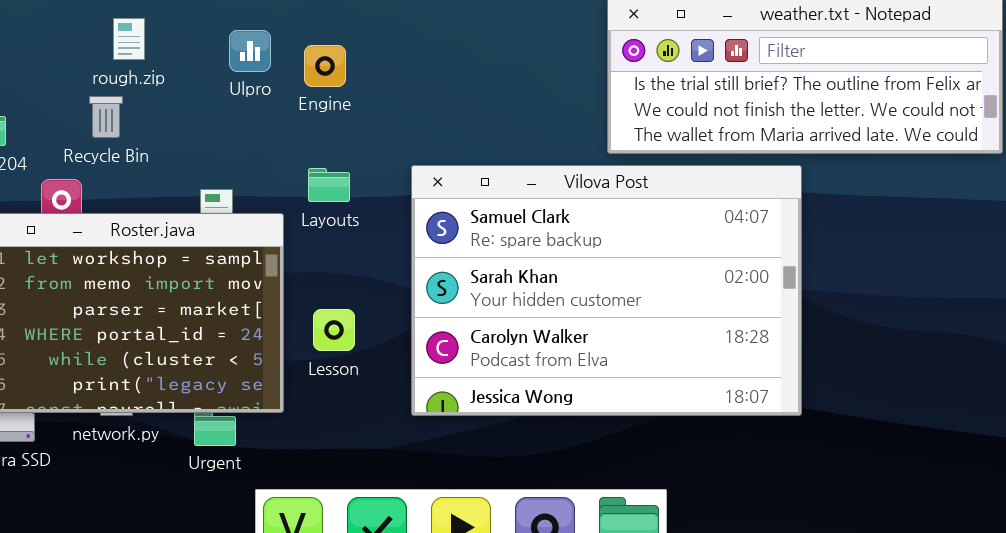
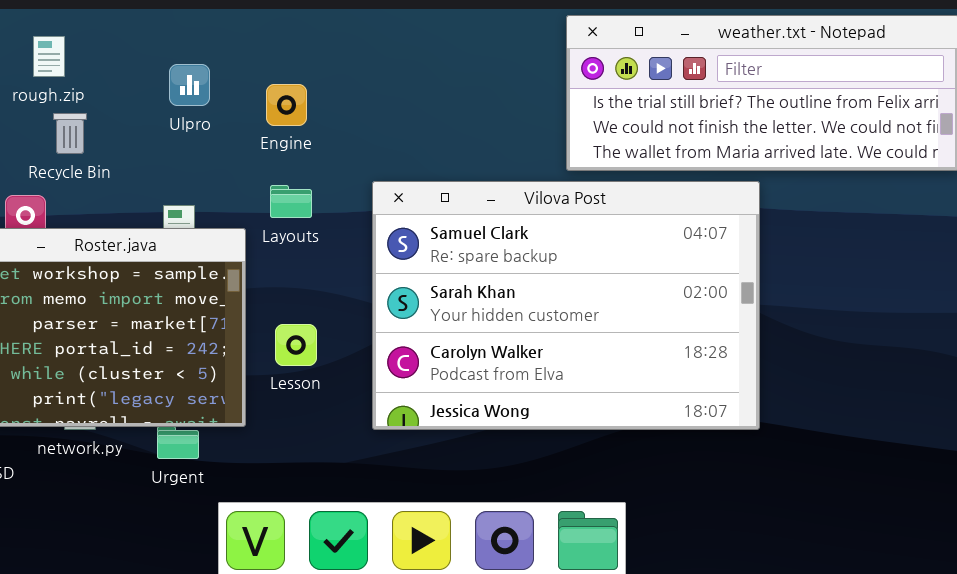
rough.zip: [113,18,145,60] -> [33,36,65,77], moved
Ulpro: [229,30,271,72] -> [169,64,210,106], moved
Engine: [304,45,346,87] -> [266,84,307,126], moved

